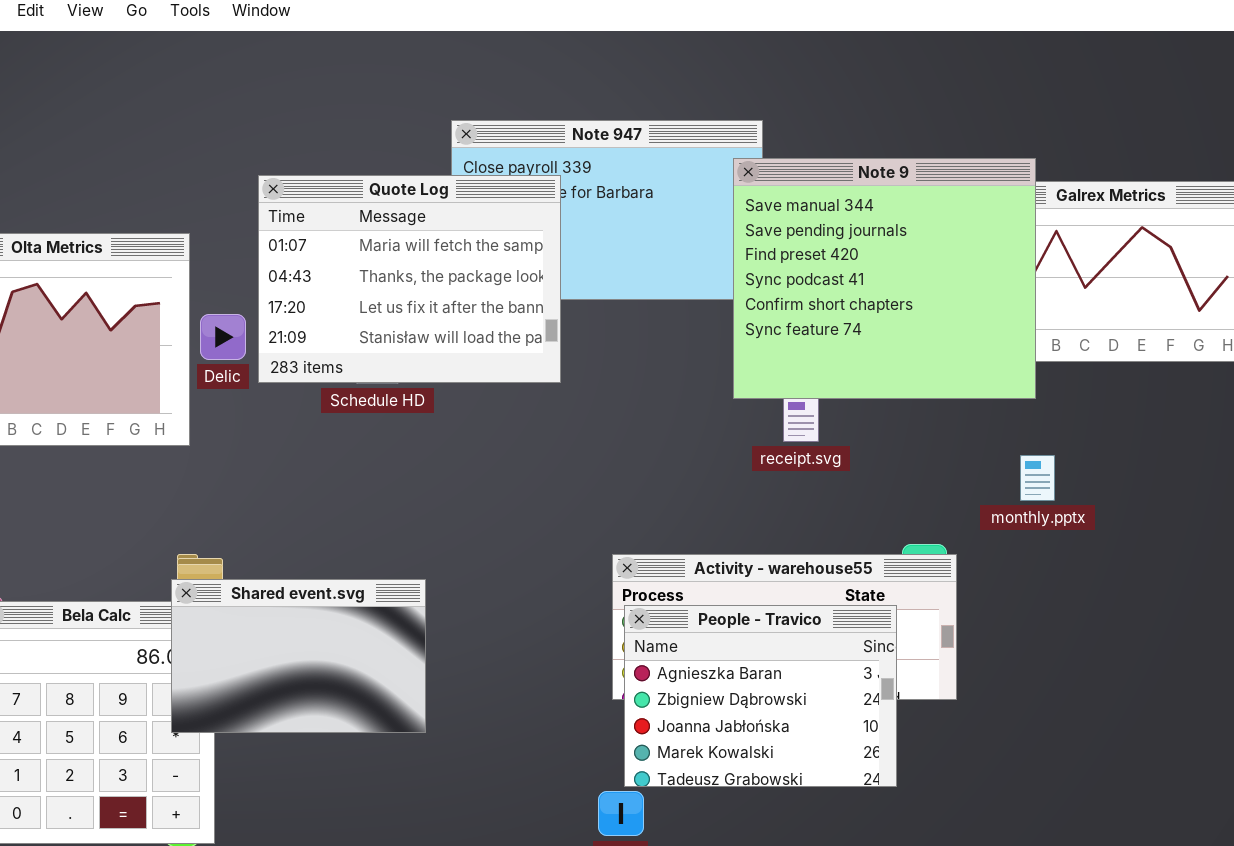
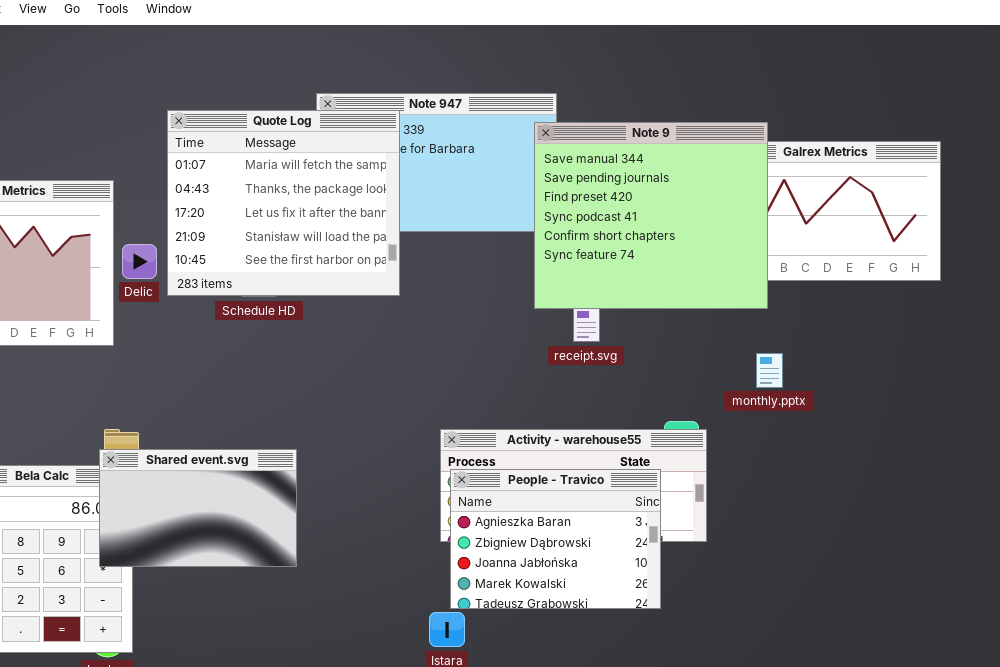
Quote Log: [258,175,561,383] -> [167,110,400,296], resized

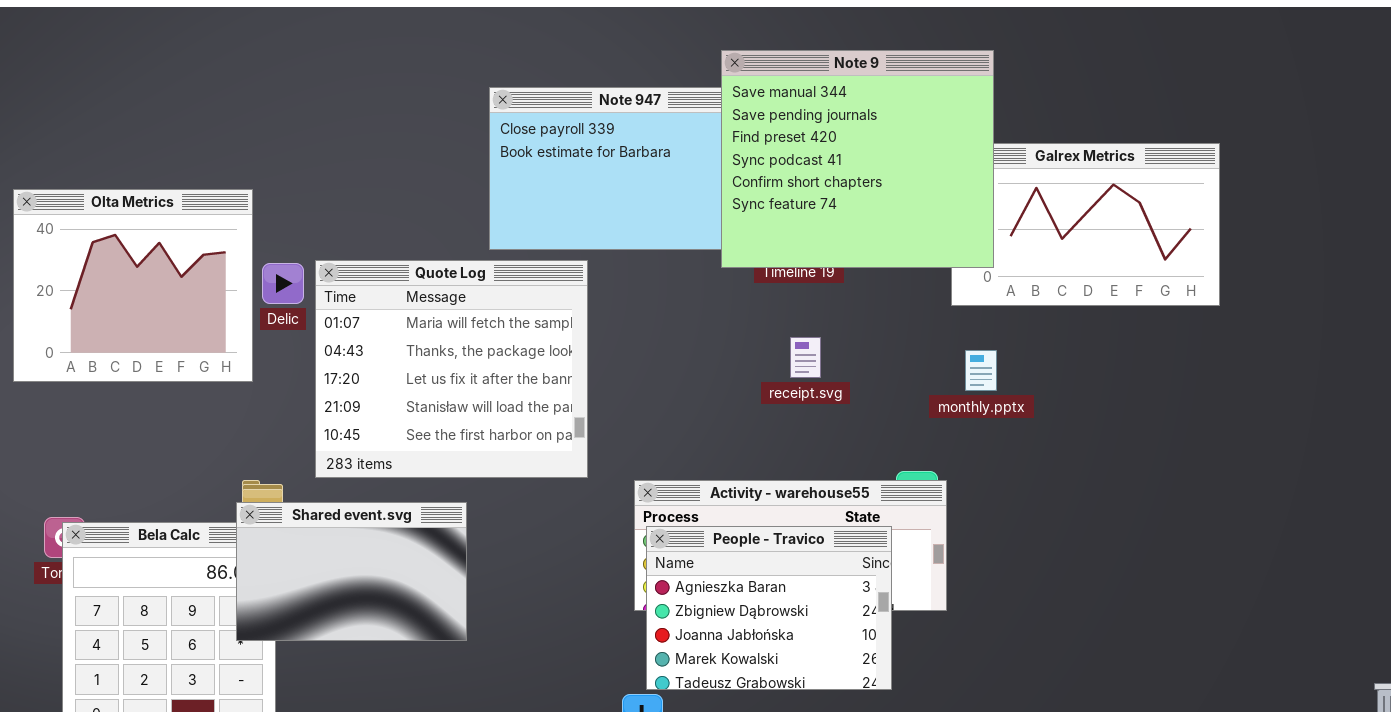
Quote Log: [167,110,400,296] -> [315,260,588,478], moved
Note 9: [534,122,768,309] -> [721,50,994,268], moved
monthly.pptx: [756,353,783,388] -> [965,350,997,391], moved

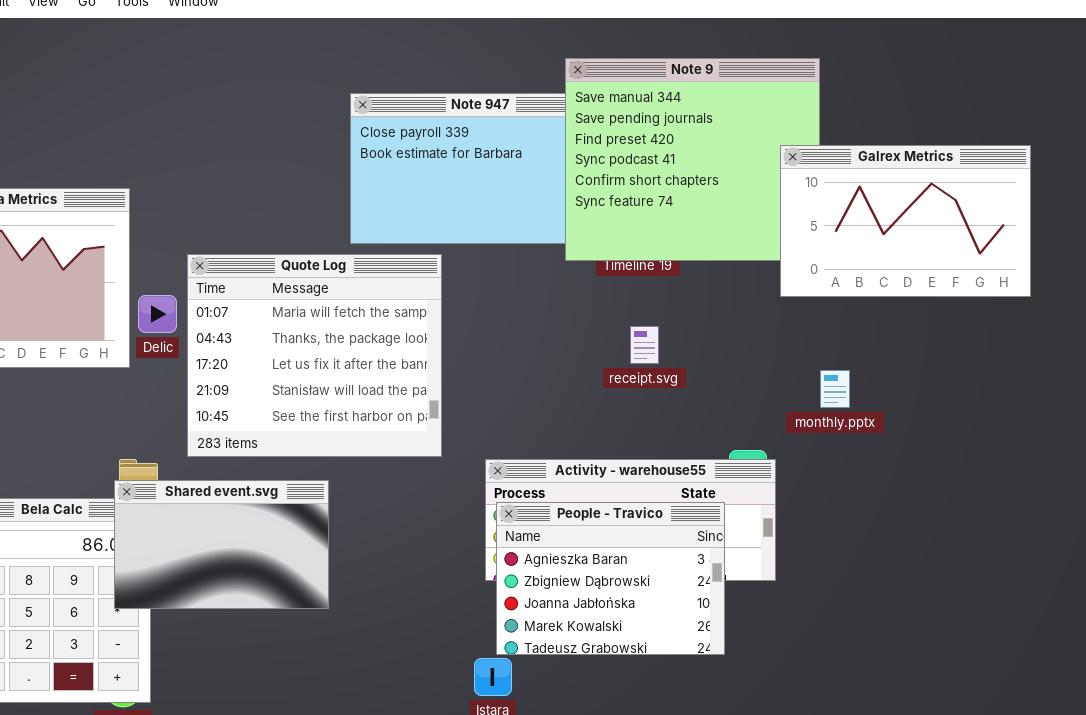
Galrex Metrics: [951,143,1220,306] -> [780,145,1031,297], raised
Delic: [262,263,304,304] -> [138,295,177,333], moved
monthly.pptx: [965,350,997,391] -> [820,370,850,408], moved

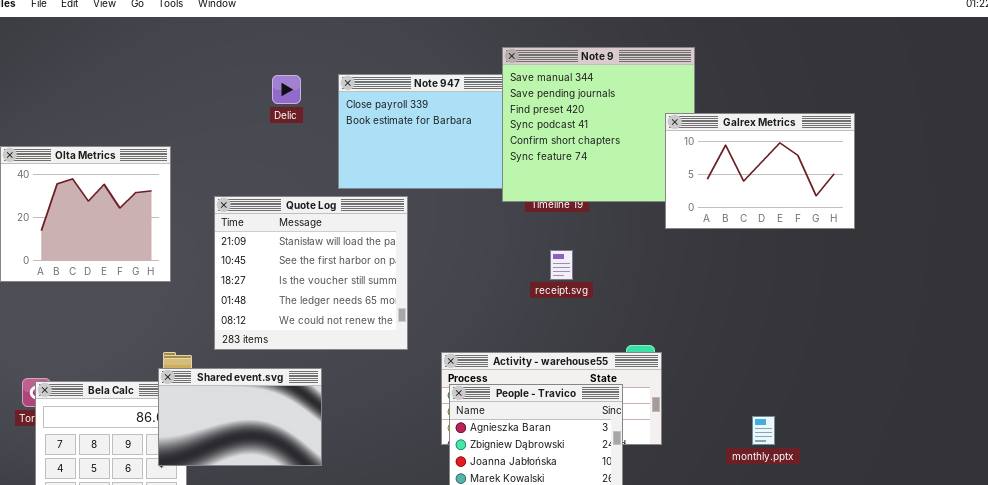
Quote Log: [187,254,442,457] -> [214,196,408,350], scrolled down 3 rows
Delic: [138,295,177,333] -> [272,75,301,104], moved
monthly.pptx: [820,370,850,408] -> [752,416,775,445], moved

